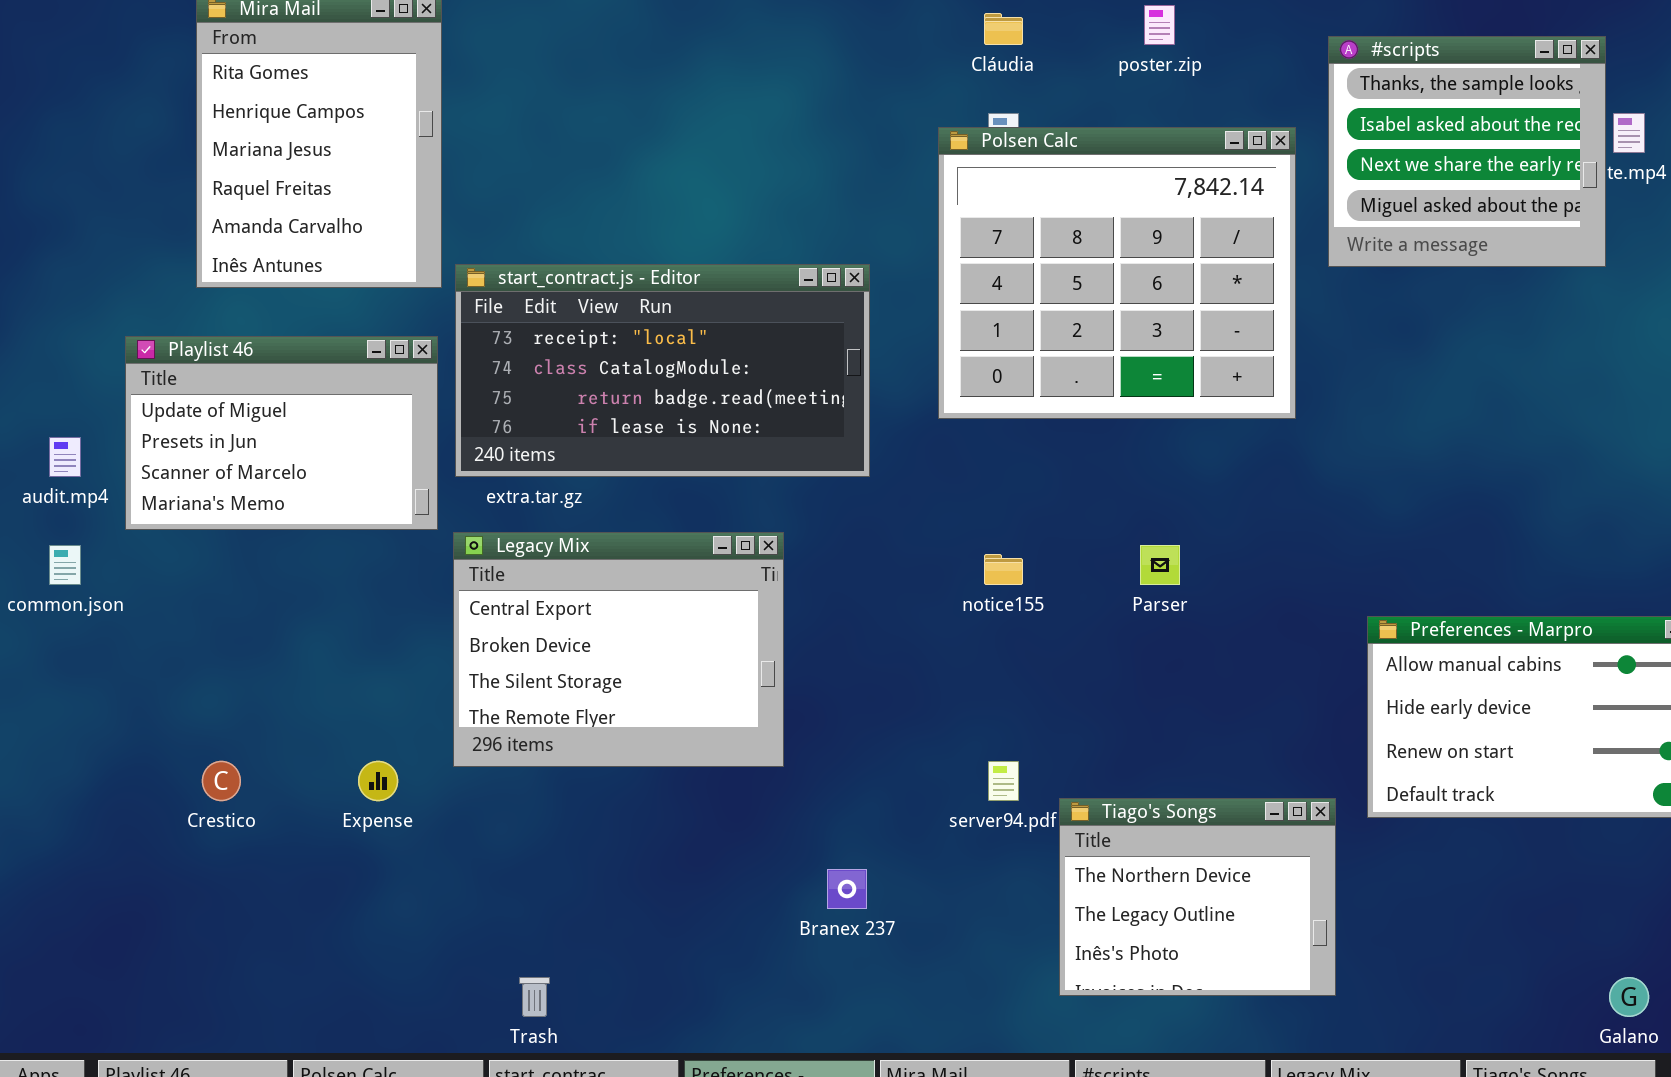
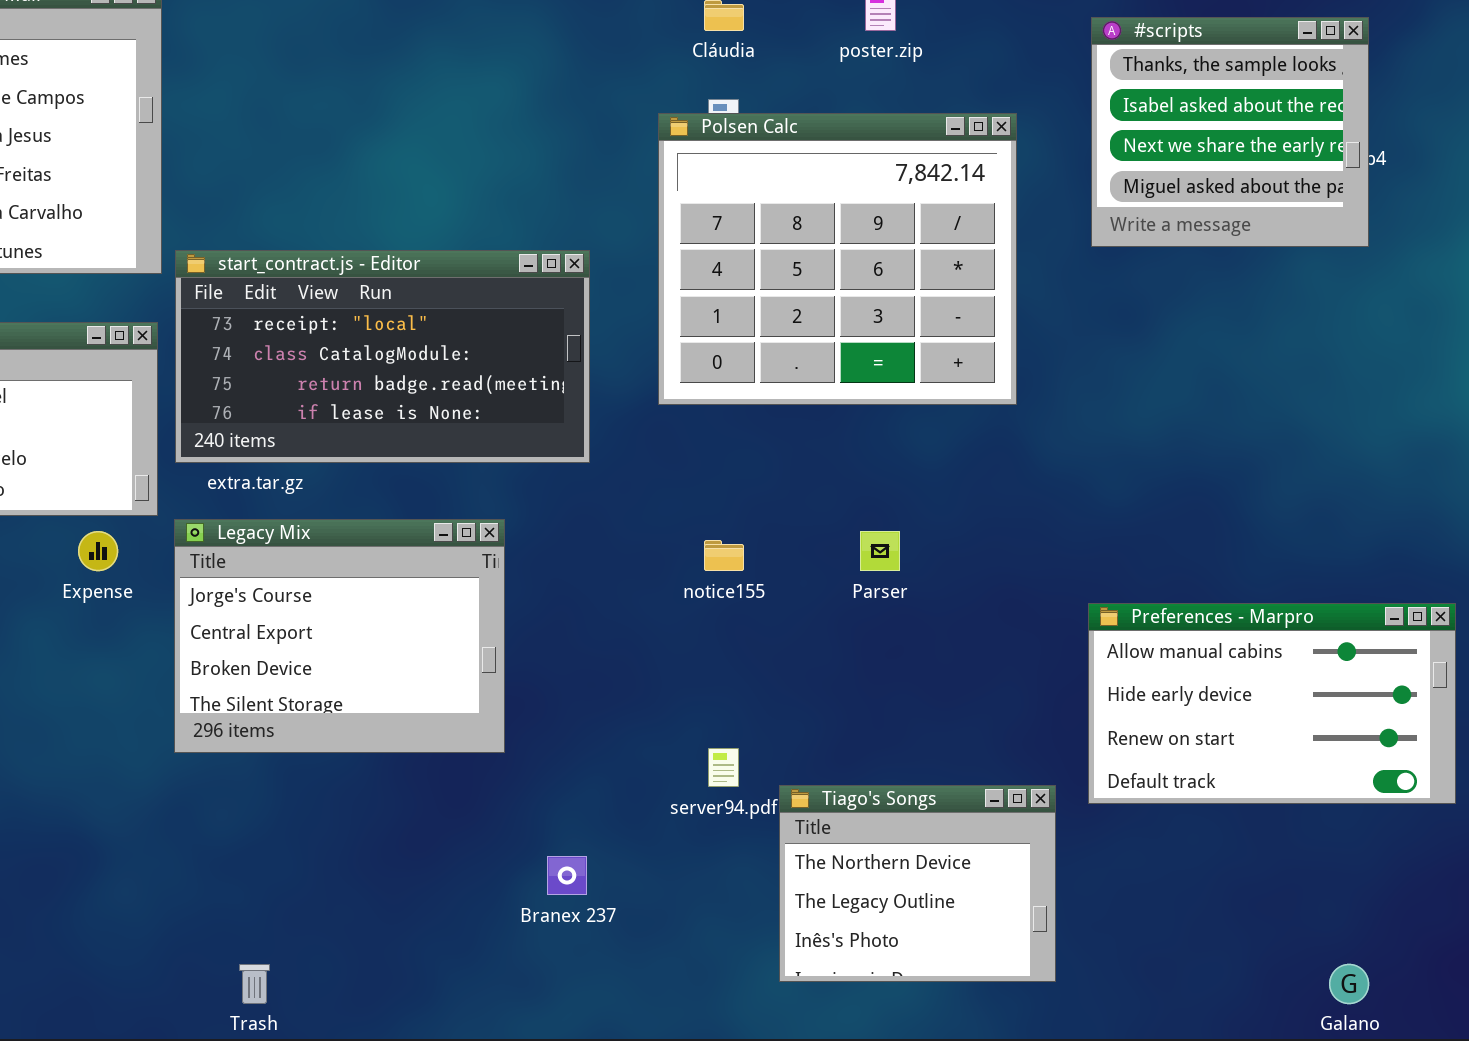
#scripts: [1328,36,1606,267] -> [1091,17,1369,247], moved
Legacy Mix: [453,532,784,767] -> [174,519,505,753], scrolled up 1 row
Expense: [358,761,398,801] -> [78,531,118,571], moved

